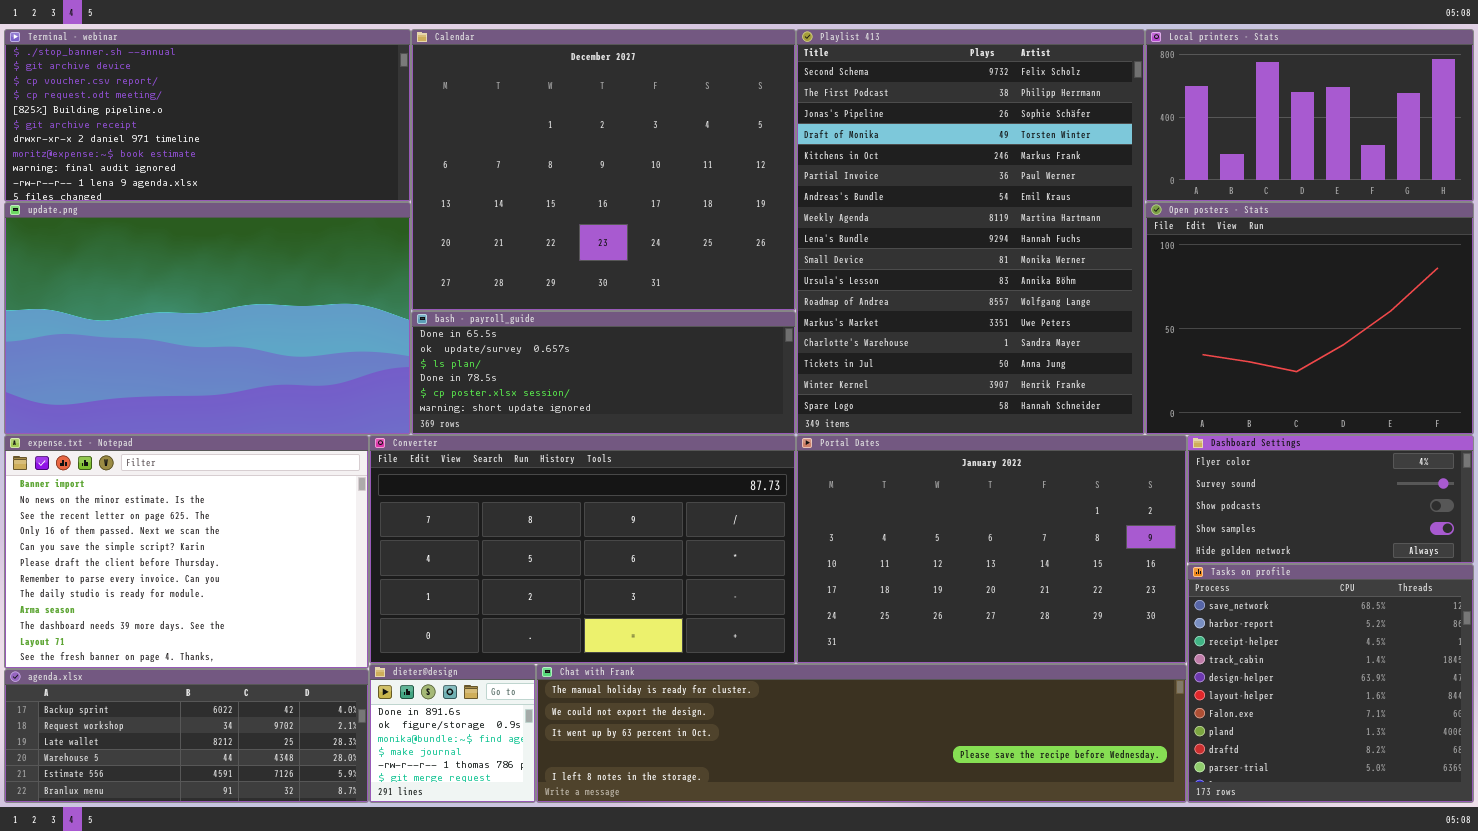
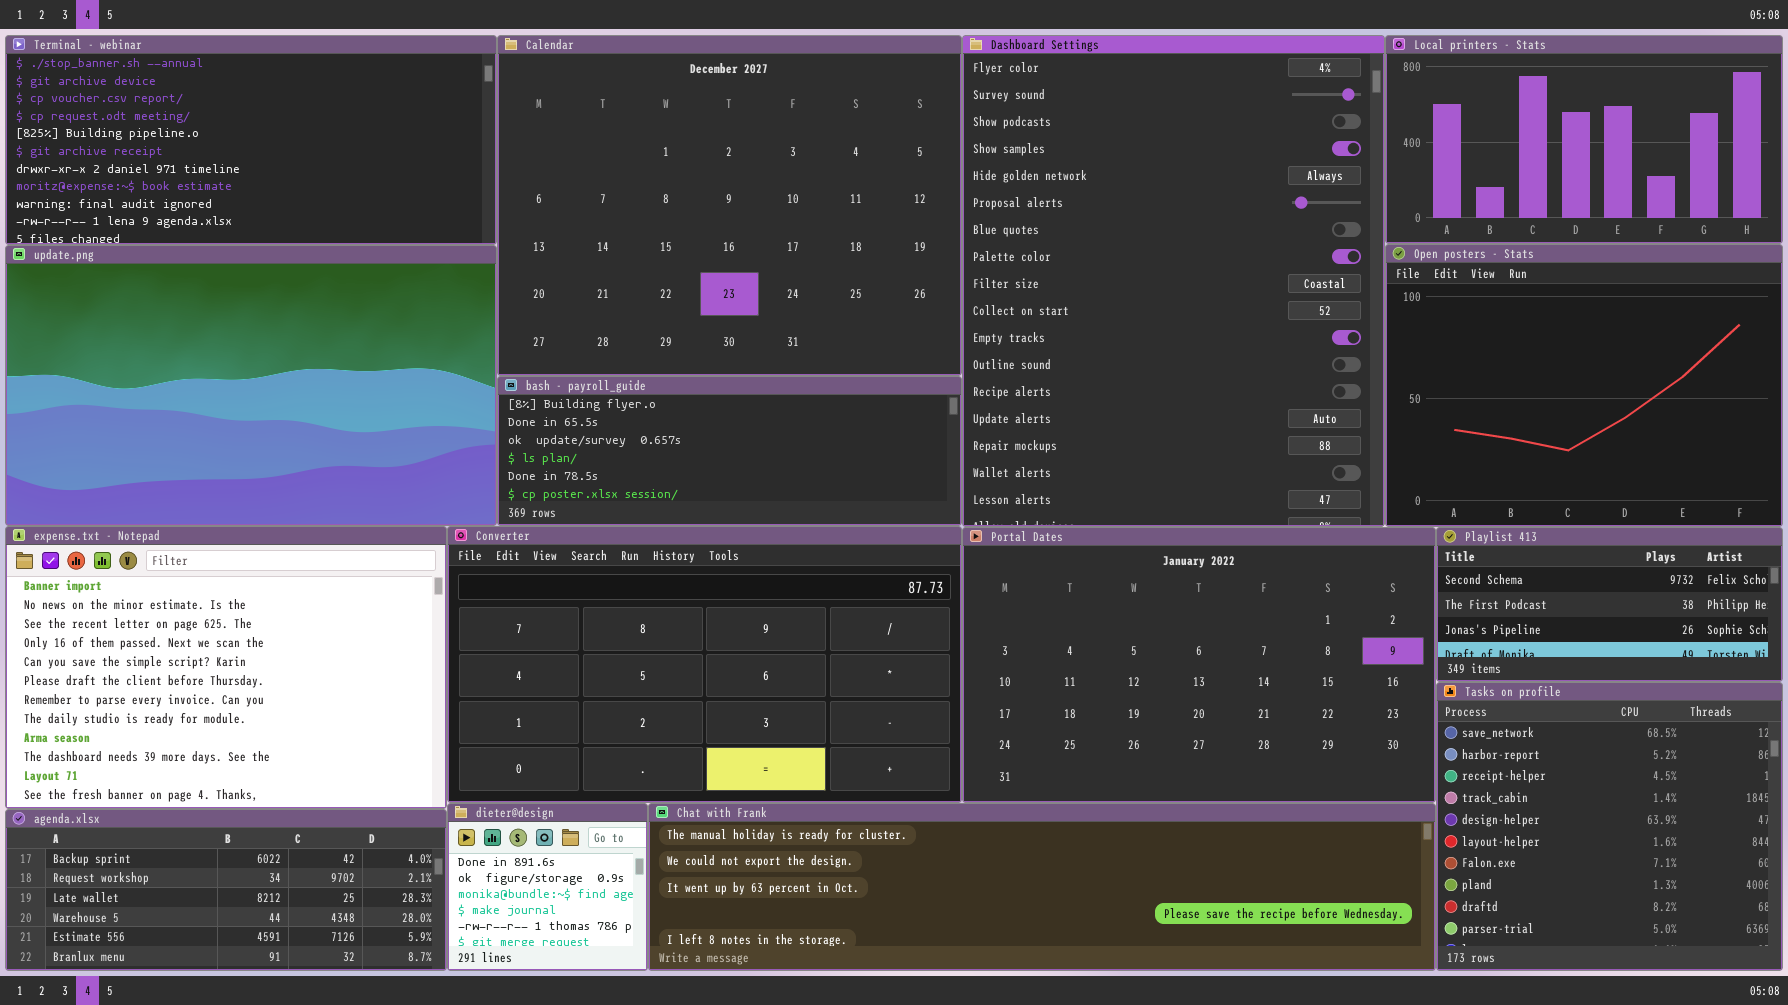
Playlist 413: [796,29,1145,435] -> [1436,527,1783,682], moved, resized
bash - payroll_guide: [411,311,796,435] -> [497,376,962,526], scrolled up 1 row
Dashboard Settings: [1187,435,1474,564] -> [962,35,1385,527], moved, resized

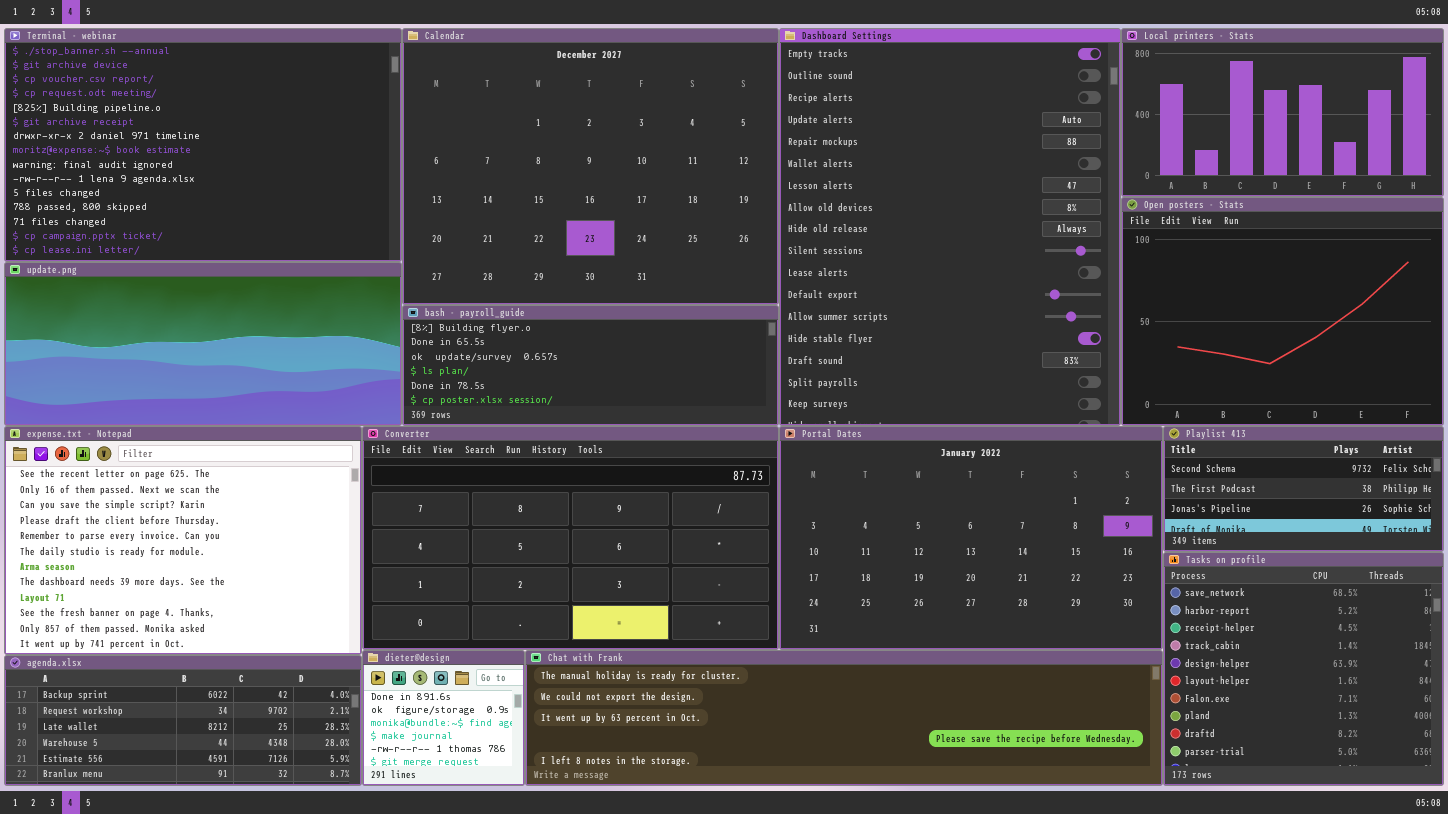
Terminal - webinar: [5,35,497,245] -> [4,28,402,262], resized
Dashboard Settings: [962,35,1385,527] -> [779,28,1121,426], scrolled down 10 rows
update.png: [5,245,497,526] -> [4,262,402,426], resized
expense.txt - Notepad: [5,526,447,809] -> [4,426,362,655], scrolled down 2 rows

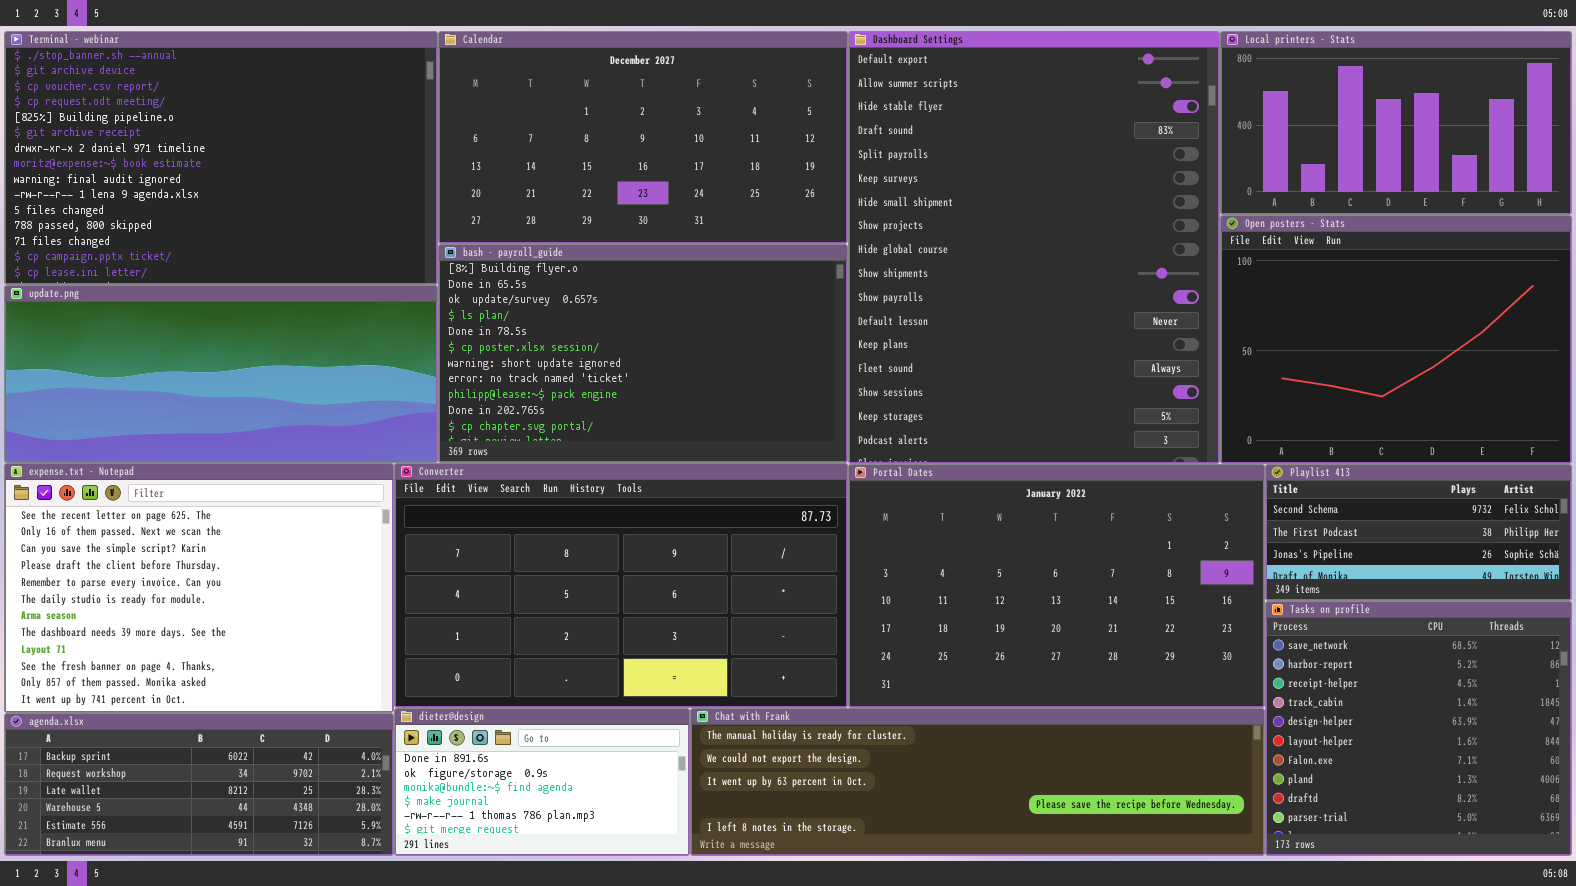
Calendar: [402,28,779,305] -> [438,31,848,244], resized
Dashboard Settings: [779,28,1121,426] -> [848,31,1220,464], scrolled down 11 rows
bash - payroll_guide: [402,305,779,426] -> [438,244,848,463], resized
dieter@design: [362,650,525,786] -> [394,708,690,856], resized
Chat with Frank: [525,650,1163,786] -> [690,708,1265,856], resized

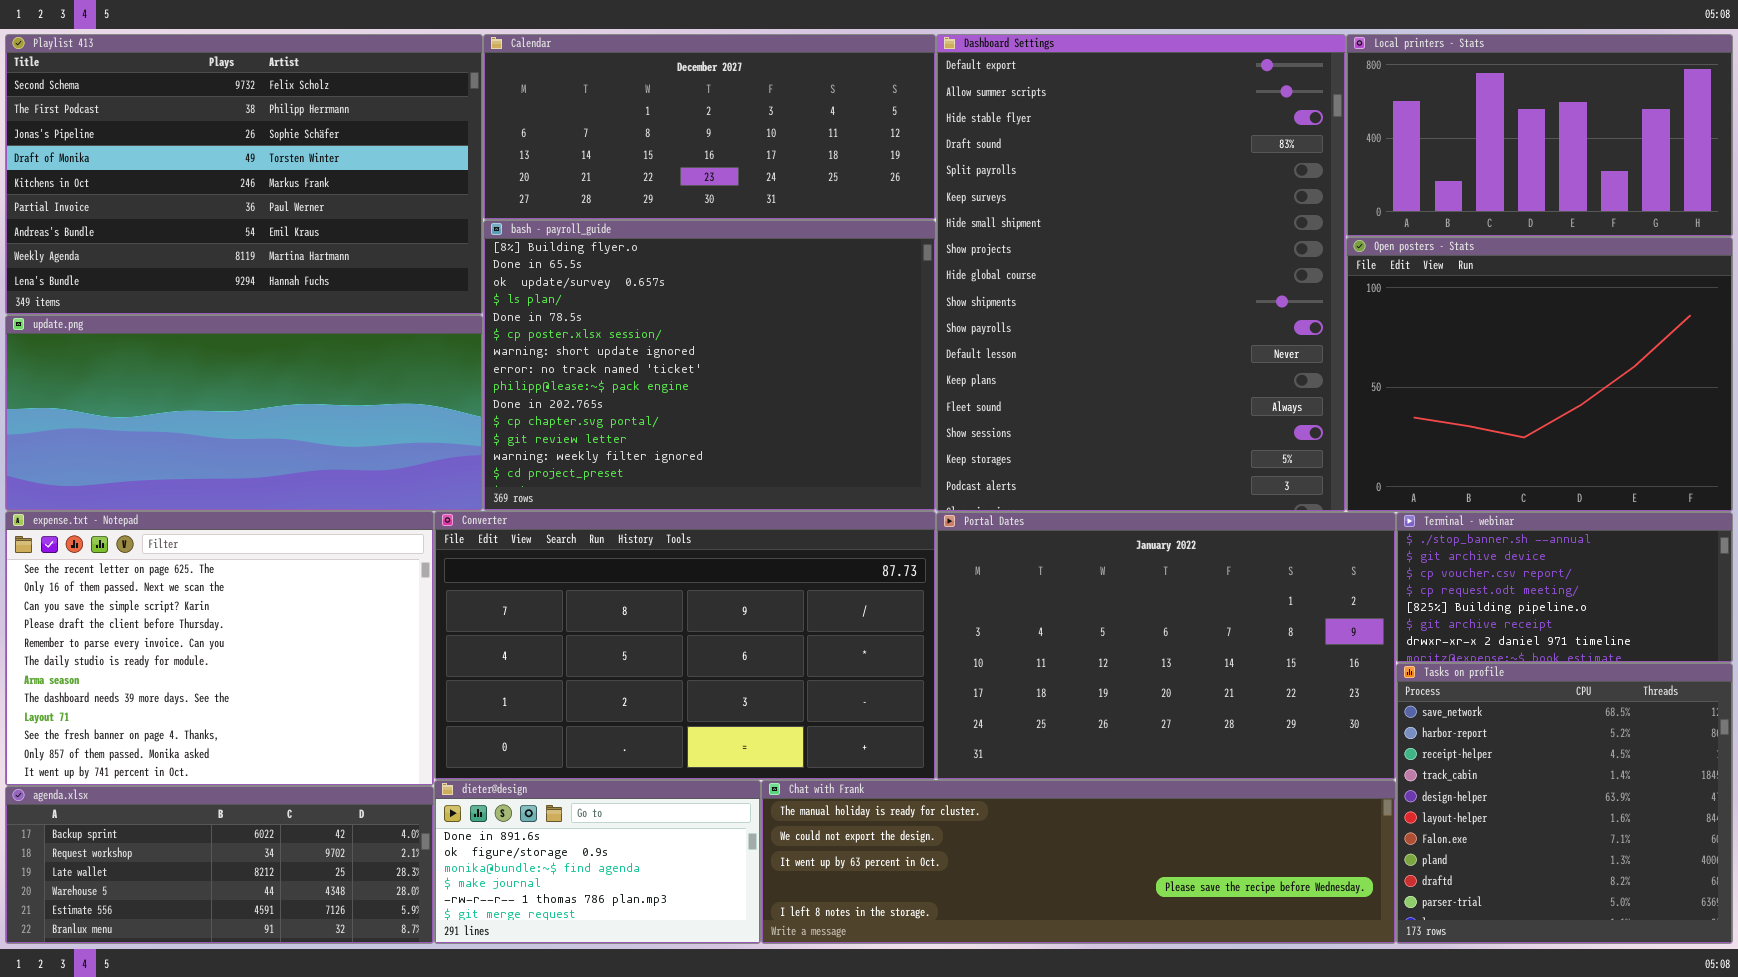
Terminal - webinar: [4,31,438,285] -> [1396,512,1733,663], moved, resized
Calendar: [438,31,848,244] -> [483,34,936,220], resized
bash - payroll_guide: [438,244,848,463] -> [483,220,936,511], resized
Playlist 413: [1265,464,1572,601] -> [5,34,483,315], moved, resized

